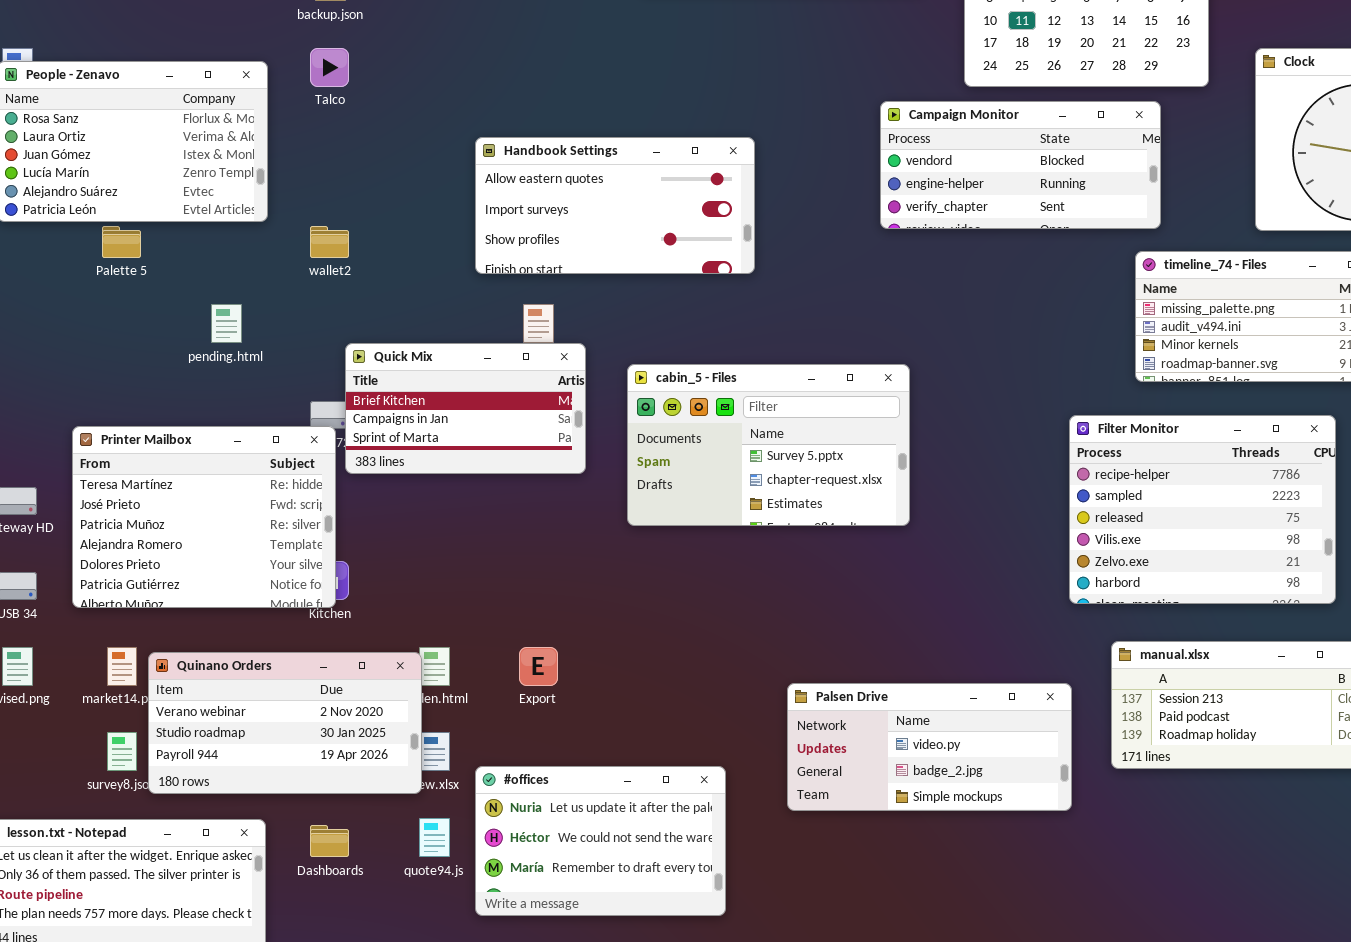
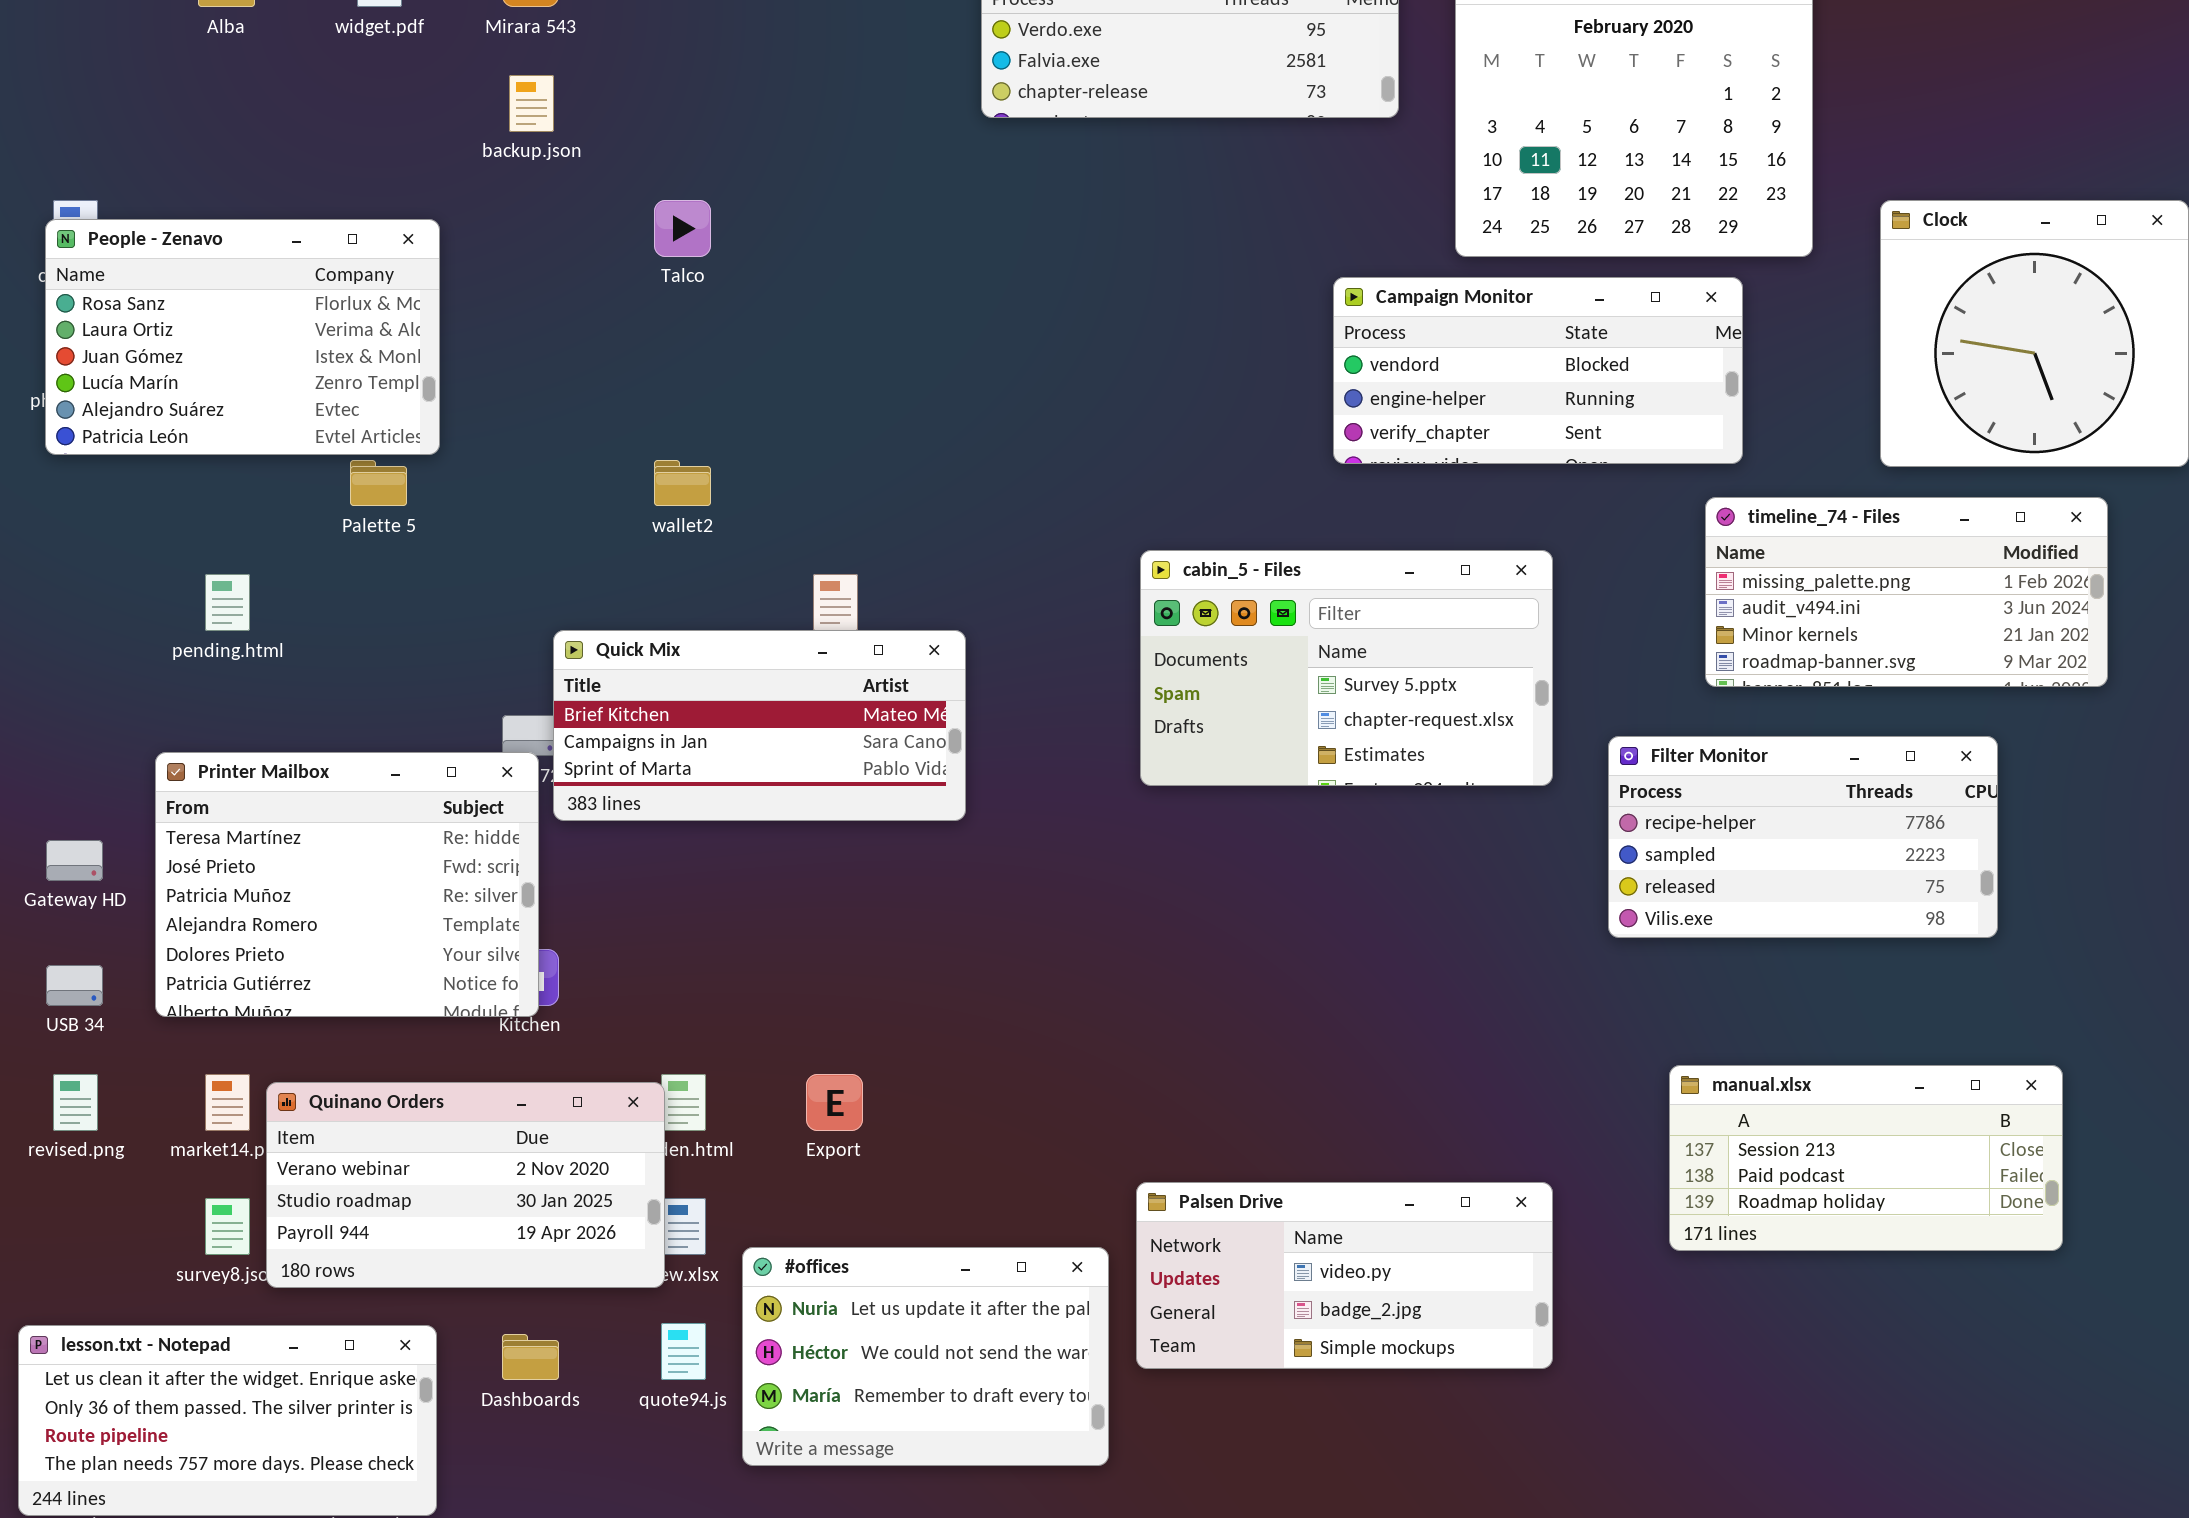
Talco: [310,48,349,87] -> [654,200,711,257], moved
Handbook Settings: [475,137,755,274] -> none, closed
Palette 5: [102,226,141,258] -> [350,460,407,506], moved
wallet2: [310,226,349,258] -> [654,460,711,506], moved
pending.html: [211,304,242,343] -> [205,574,250,631], moved
Quick Mix: [345,343,586,474] -> [553,630,966,821], resized
cabin_5 - Files: [627,364,910,526] -> [1140,550,1553,786], moved
Filter Monitor: [1069,415,1336,604] -> [1608,736,1998,938], resized
Palsen Drive: [787,683,1072,811] -> [1136,1182,1553,1369], moved

